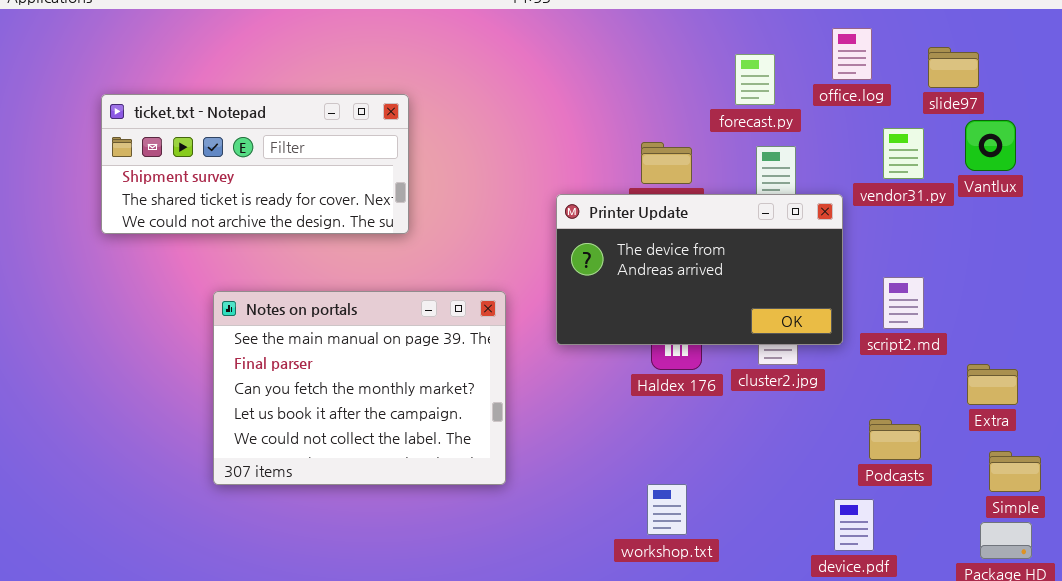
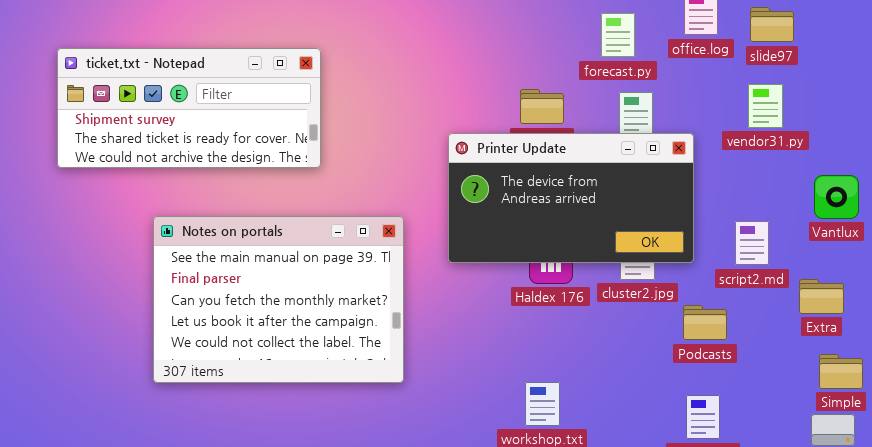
slide97: [928,47,979,88] -> [750,7,794,42], moved
Vantlux: [965,120,1016,171] -> [814,175,859,219], moved
vendor31.py: [883,128,924,179] -> [748,84,783,128], moved
script2.md: [883,277,924,329] -> [735,221,769,265], moved
Podcasts: [869,419,921,460] -> [683,305,727,340], moved

